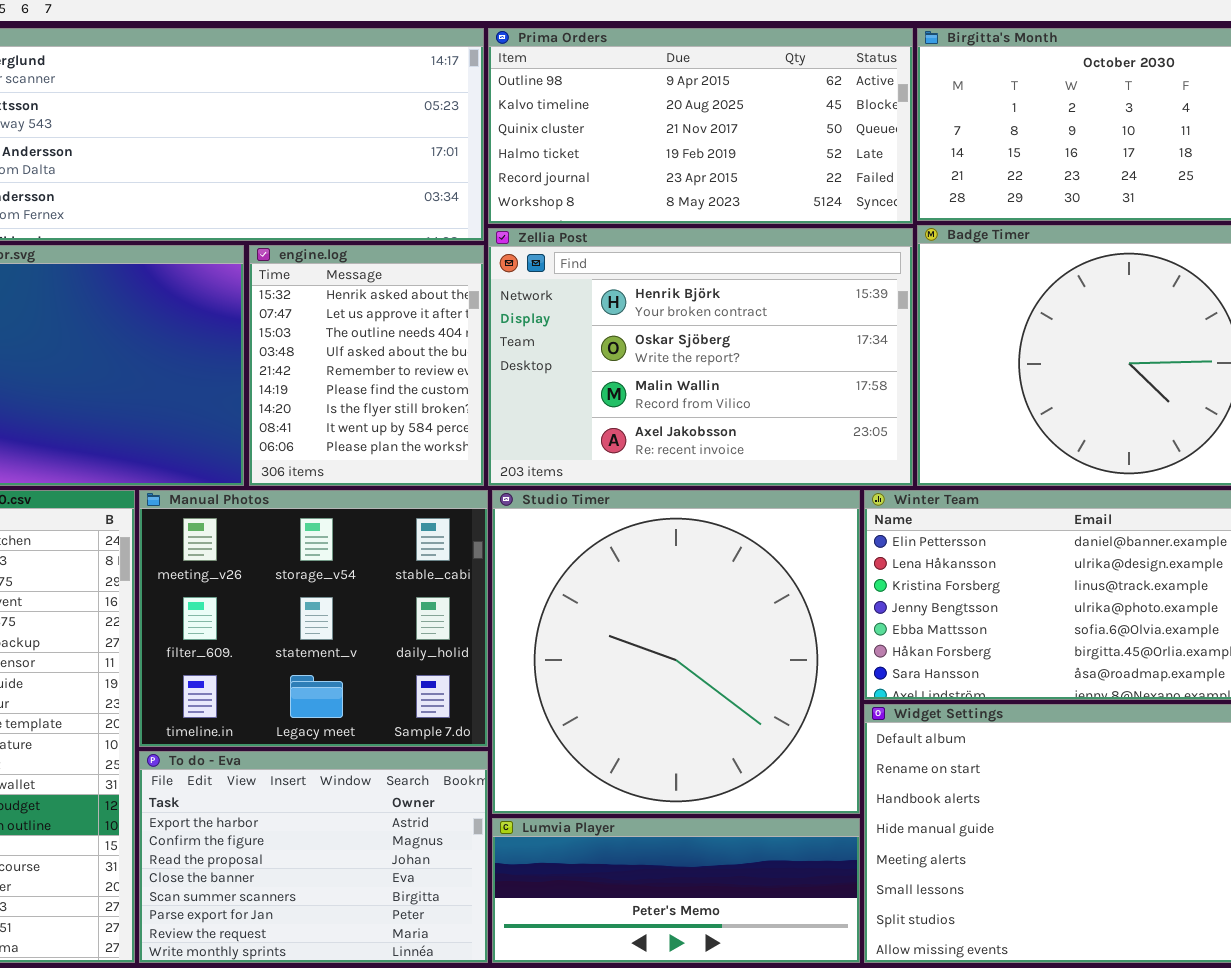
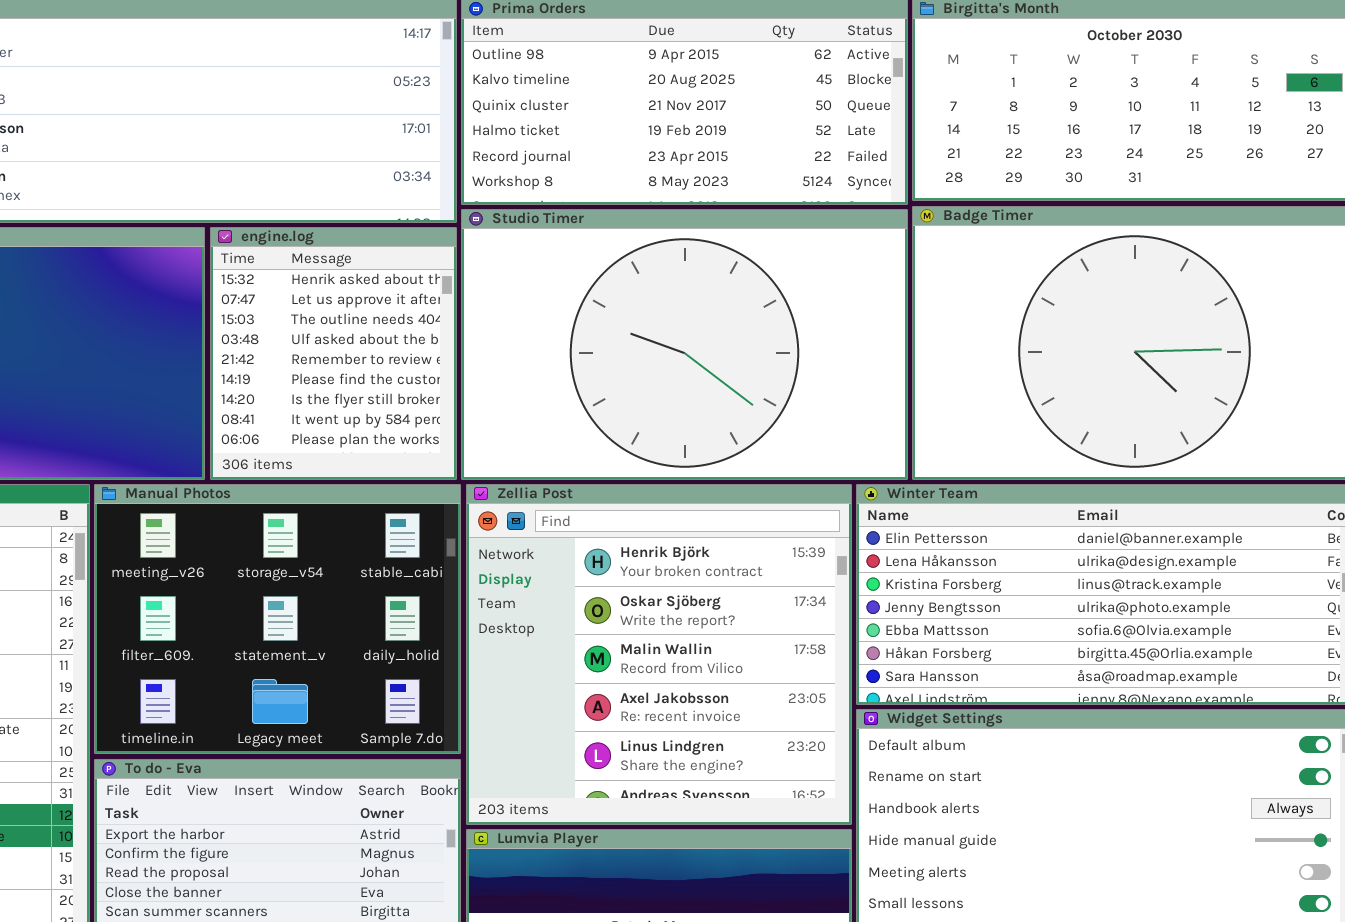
Zellia Post: [488,228,913,486] -> [466,484,852,825], moved, resized
Studio Timer: [492,490,860,814] -> [461,209,908,480], moved, resized

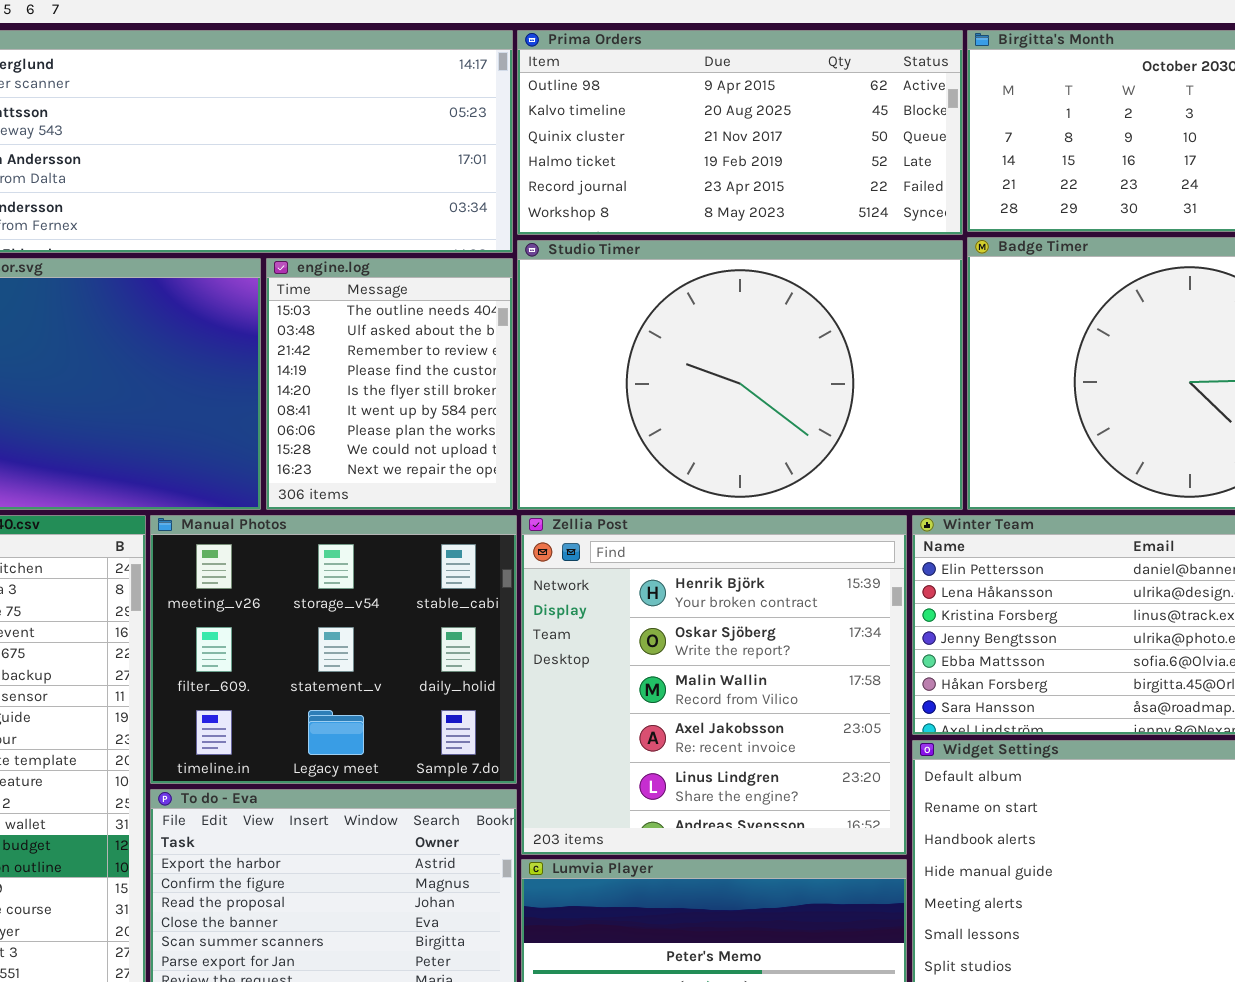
engine.log: [210,227,457,480] -> [266,258,513,510], scrolled down 2 rows

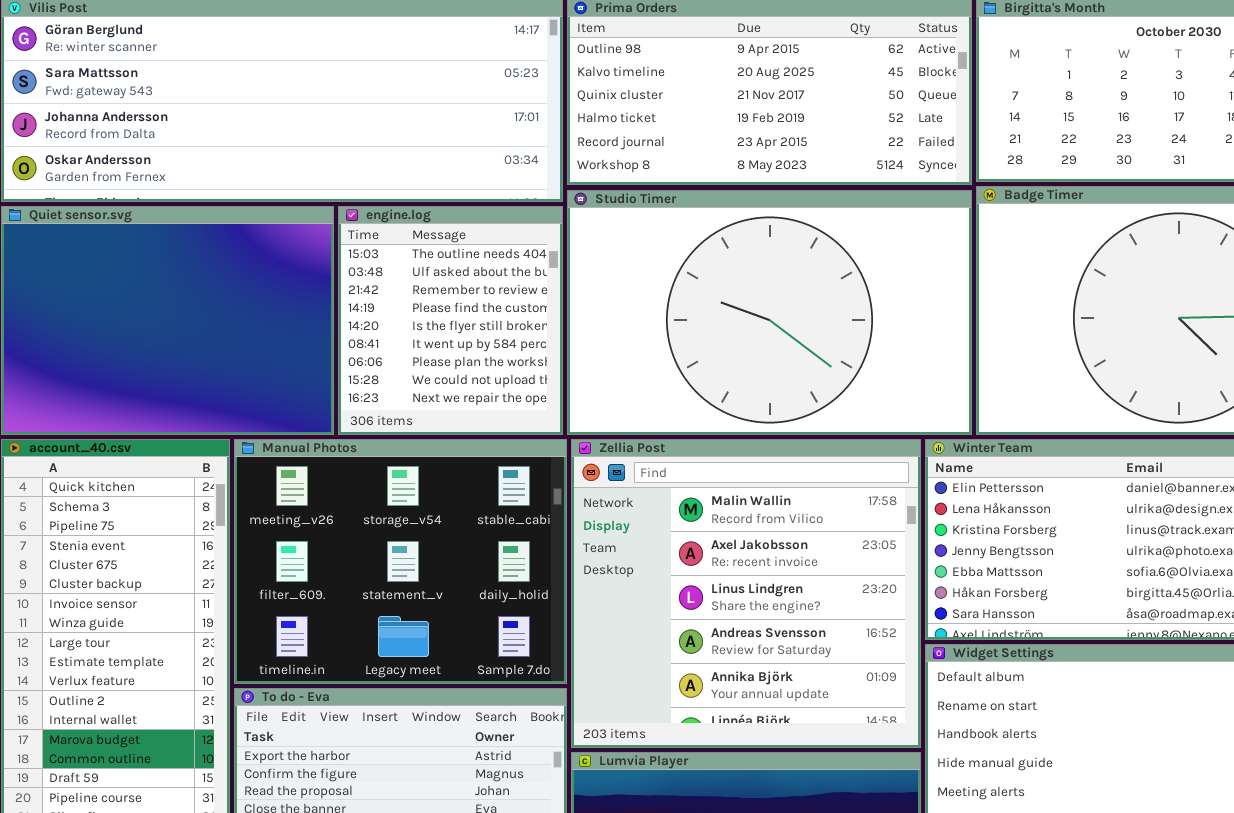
Zellia Post: [521,515,907,855] -> [571,439,921,748], scrolled down 2 rows

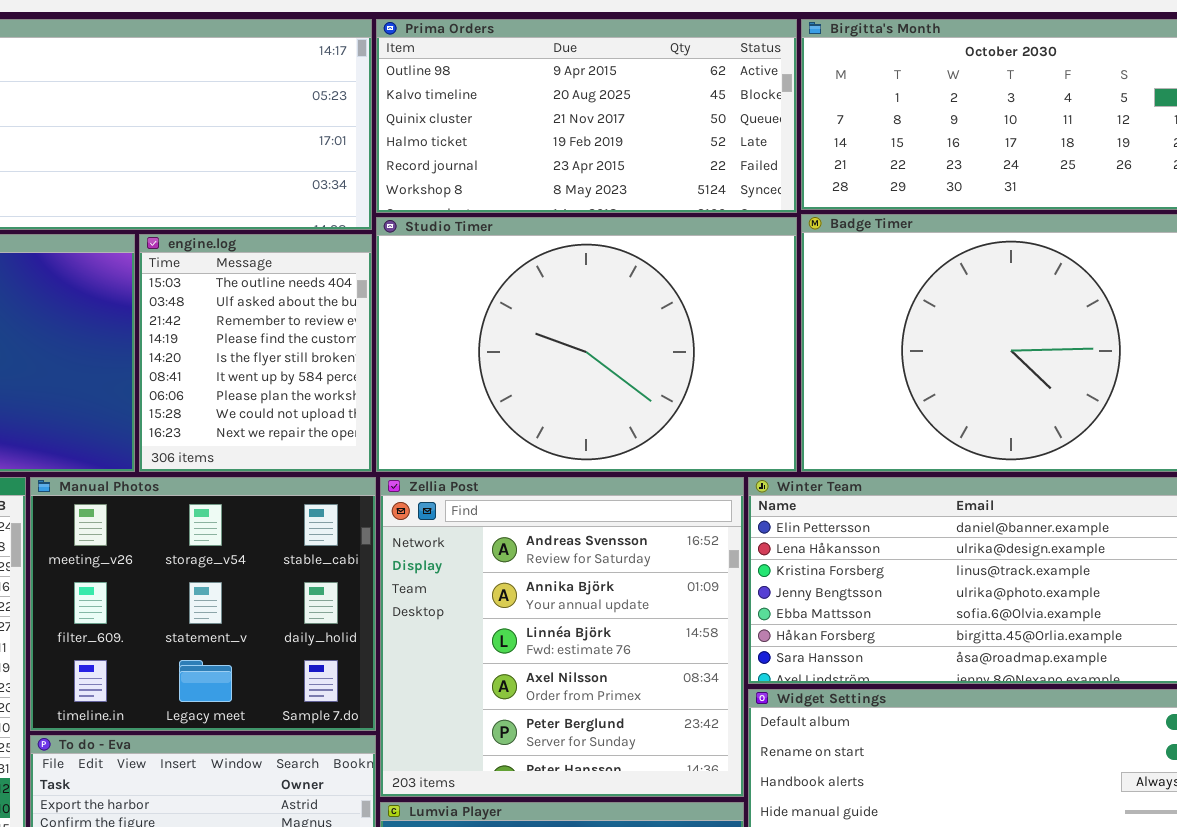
Zellia Post: [571,439,921,748] -> [380,477,744,797], scrolled down 3 rows

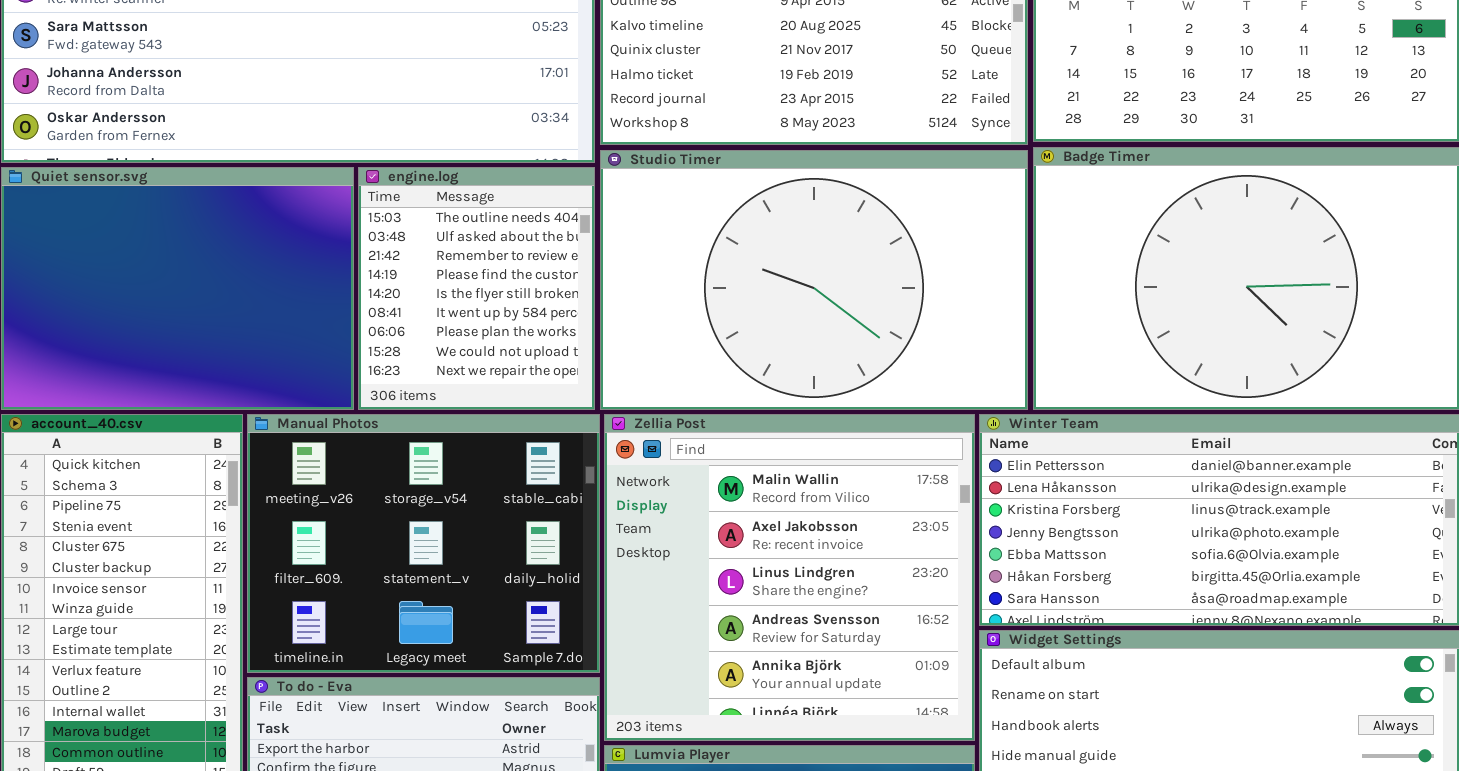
Zellia Post: [380,477,744,797] -> [604,414,975,741], scrolled up 3 rows

